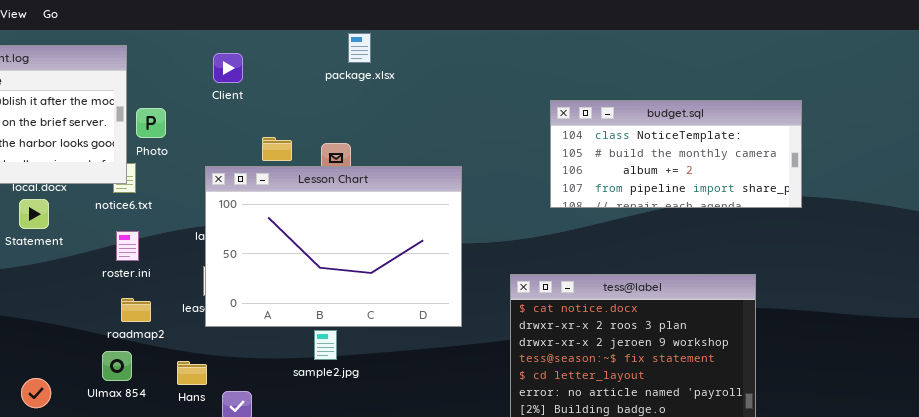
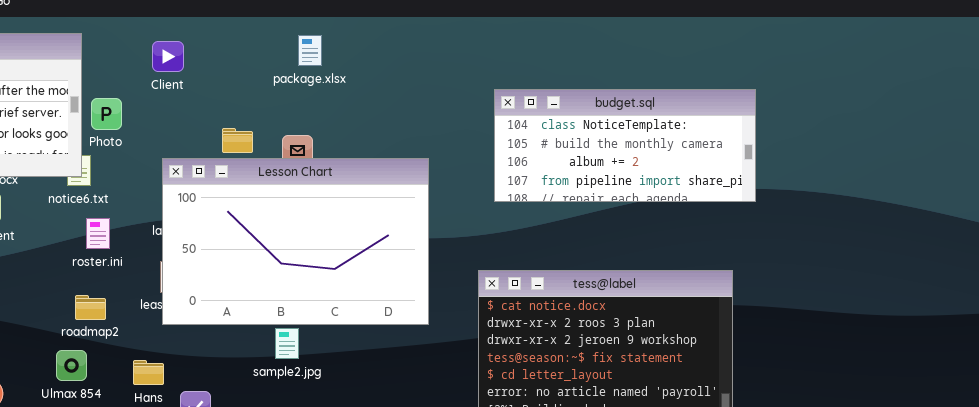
package.xlsx: [348,33,371,63] -> [298,35,322,66], moved
Client: [213,53,243,83] -> [152,41,184,72], moved
budget.sql: [550,100,802,208] -> [494,89,756,202], moved
roster.ini: [116,231,139,261] -> [86,218,110,249], moved

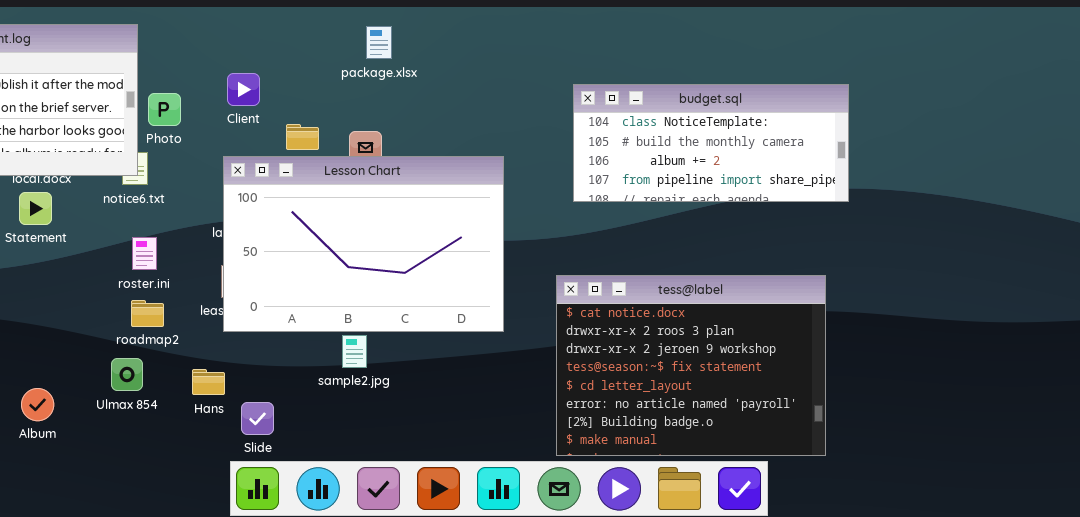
Client: [152,41,184,72] -> [227,73,260,106], moved
roster.ini: [86,218,110,249] -> [132,237,157,270], moved

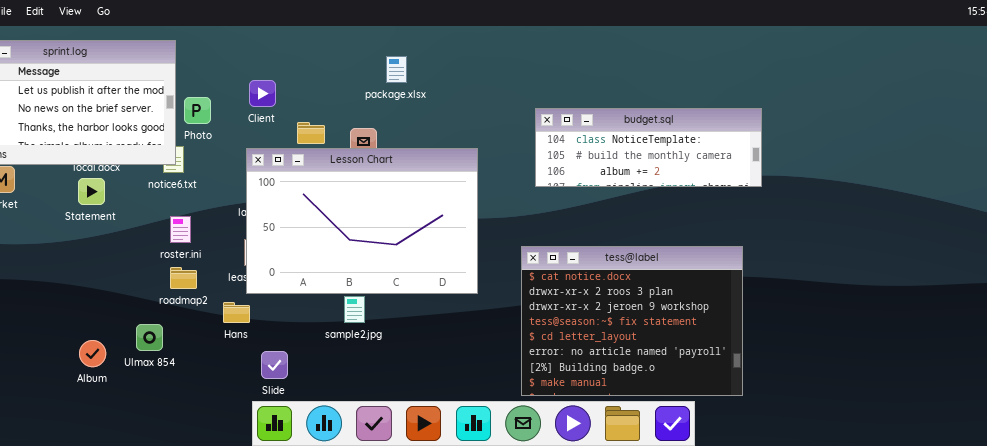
package.xlsx: [366,26,392,59] -> [386,56,407,83], moved
budget.sql: [573,84,849,202] -> [535,108,762,187], resized
Ulmax 854: [111,358,143,391] -> [136,324,163,351], moved
Hans: [192,369,225,395] -> [223,302,250,323], moved

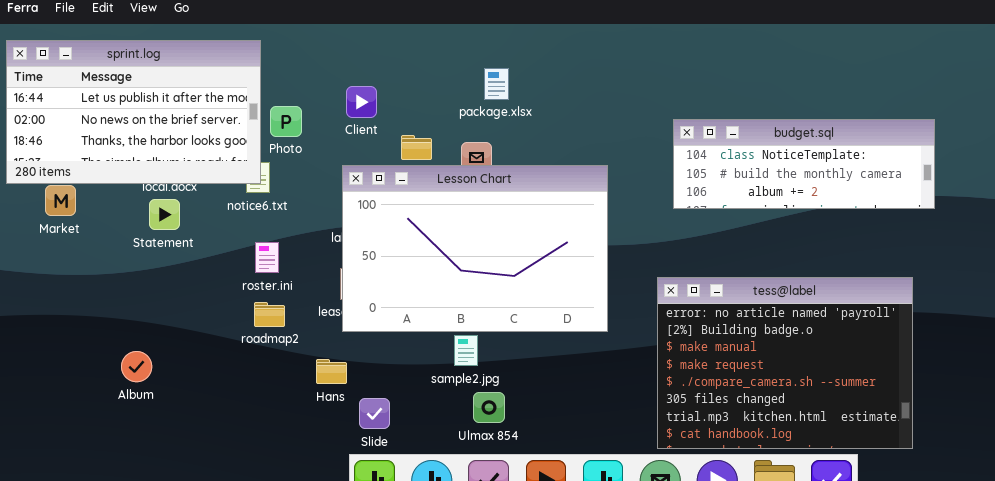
package.xlsx: [386,56,407,83] -> [484,68,509,100], moved
tess@label: [521,246,743,396] -> [657,277,913,449], scrolled down 5 rows
Hans: [223,302,250,323] -> [316,359,347,384], moved
Ulmax 854: [136,324,163,351] -> [473,392,505,423], moved
Album: [79,340,106,367] -> [121,351,152,382], moved

